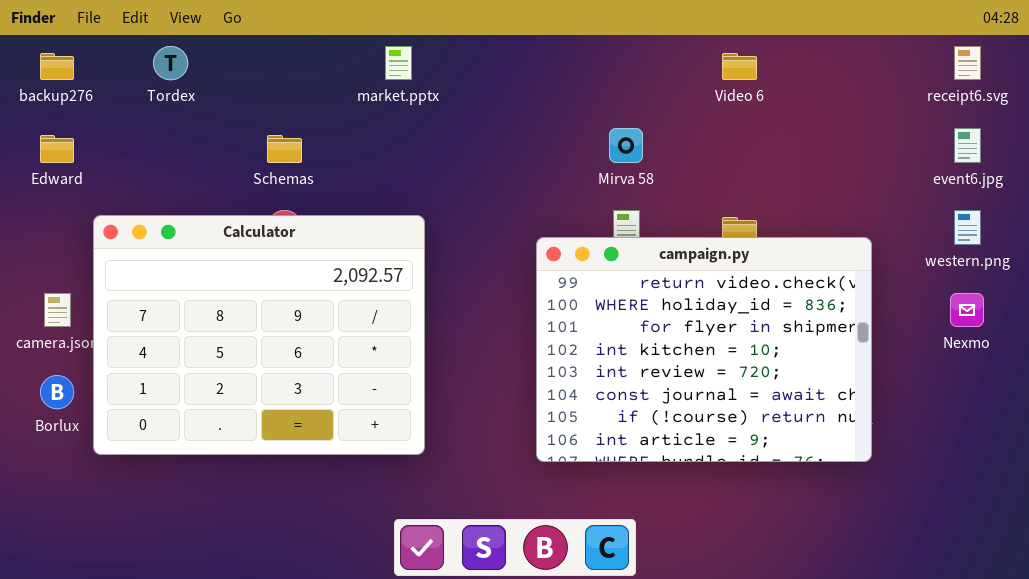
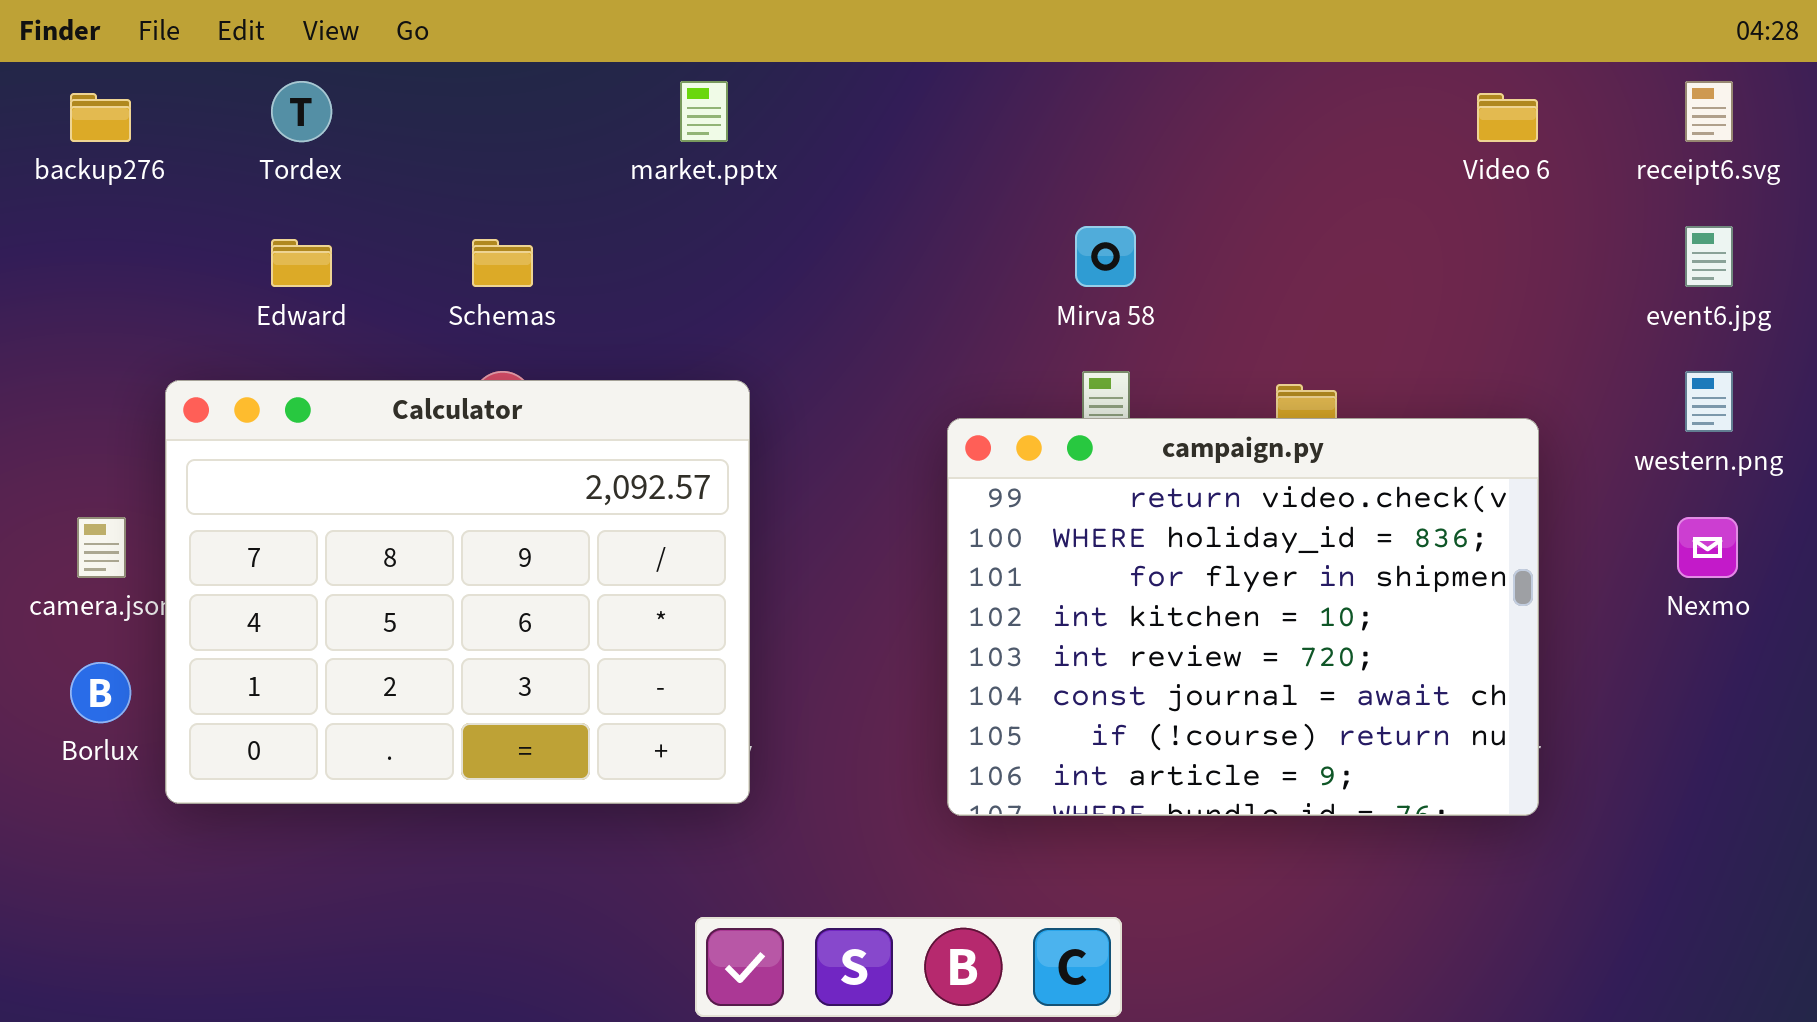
Video 6: [722,53,757,80] -> [1477,93,1538,142], moved
Edward: [40,135,74,163] -> [271,239,332,287], moved

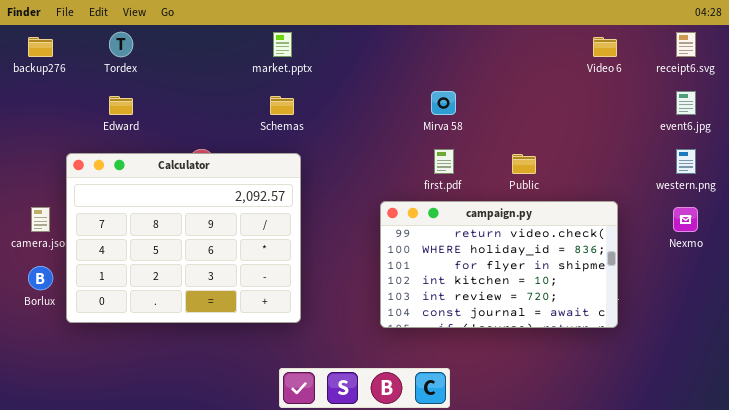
Schemas: [472,239,533,287] -> [270,96,294,115], moved
campaign.py: [947,418,1539,816] -> [380,201,618,328], resized

